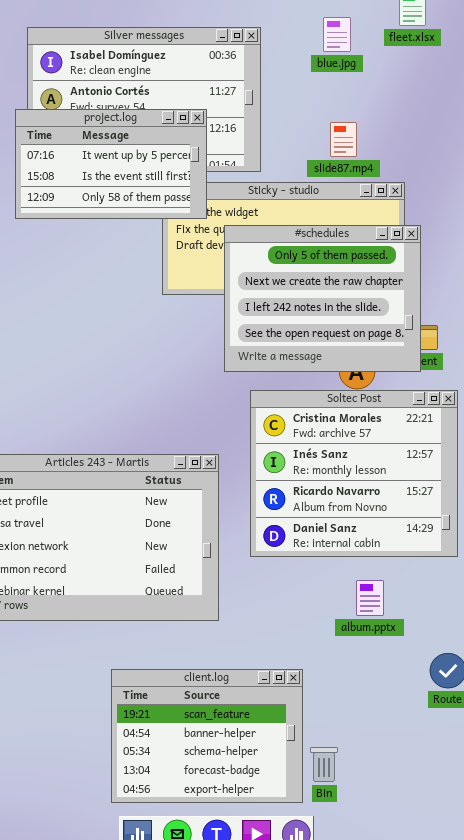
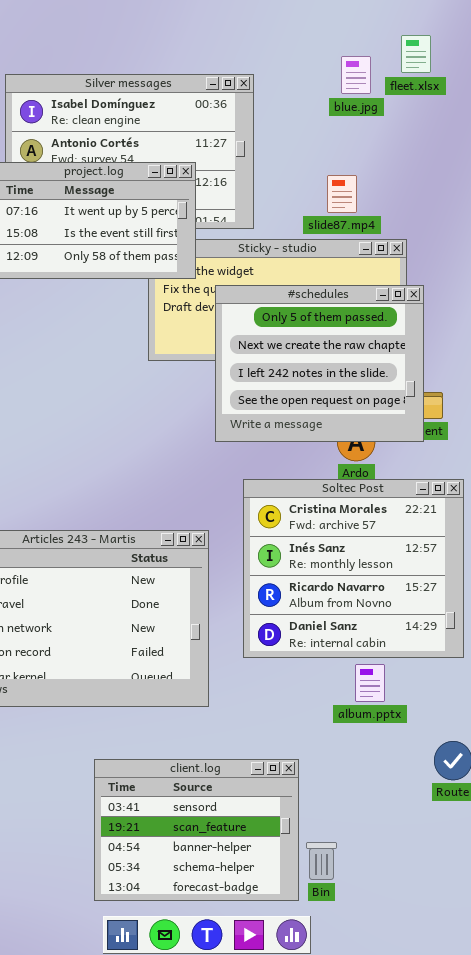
blue.jpg: [323,17,351,52] -> [341,56,371,94], moved
Soltec Post: [250,390,458,557] -> [243,479,464,658], moved
client.log: [111,669,303,803] -> [94,759,299,901], scrolled up 1 row

